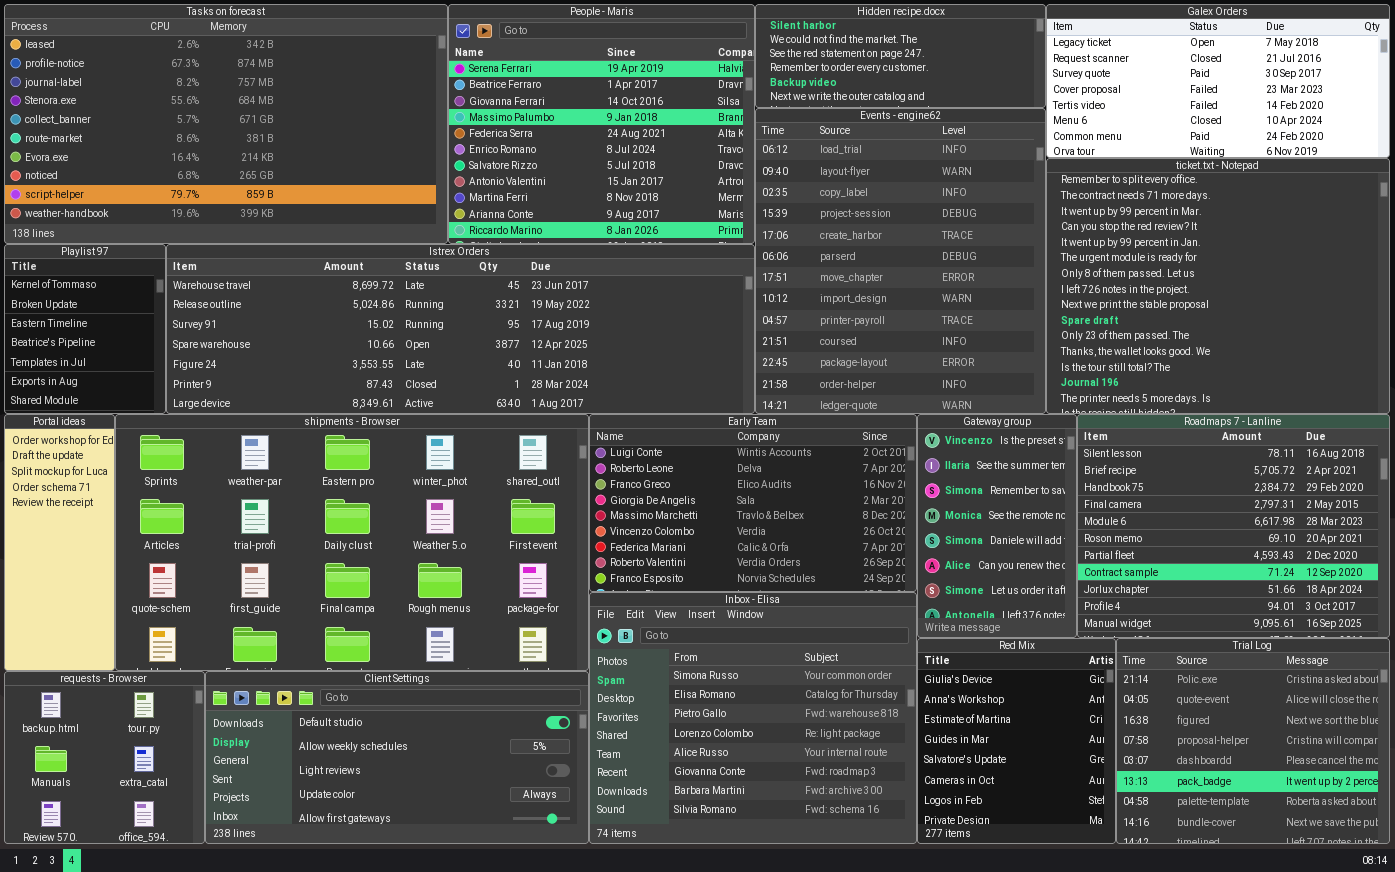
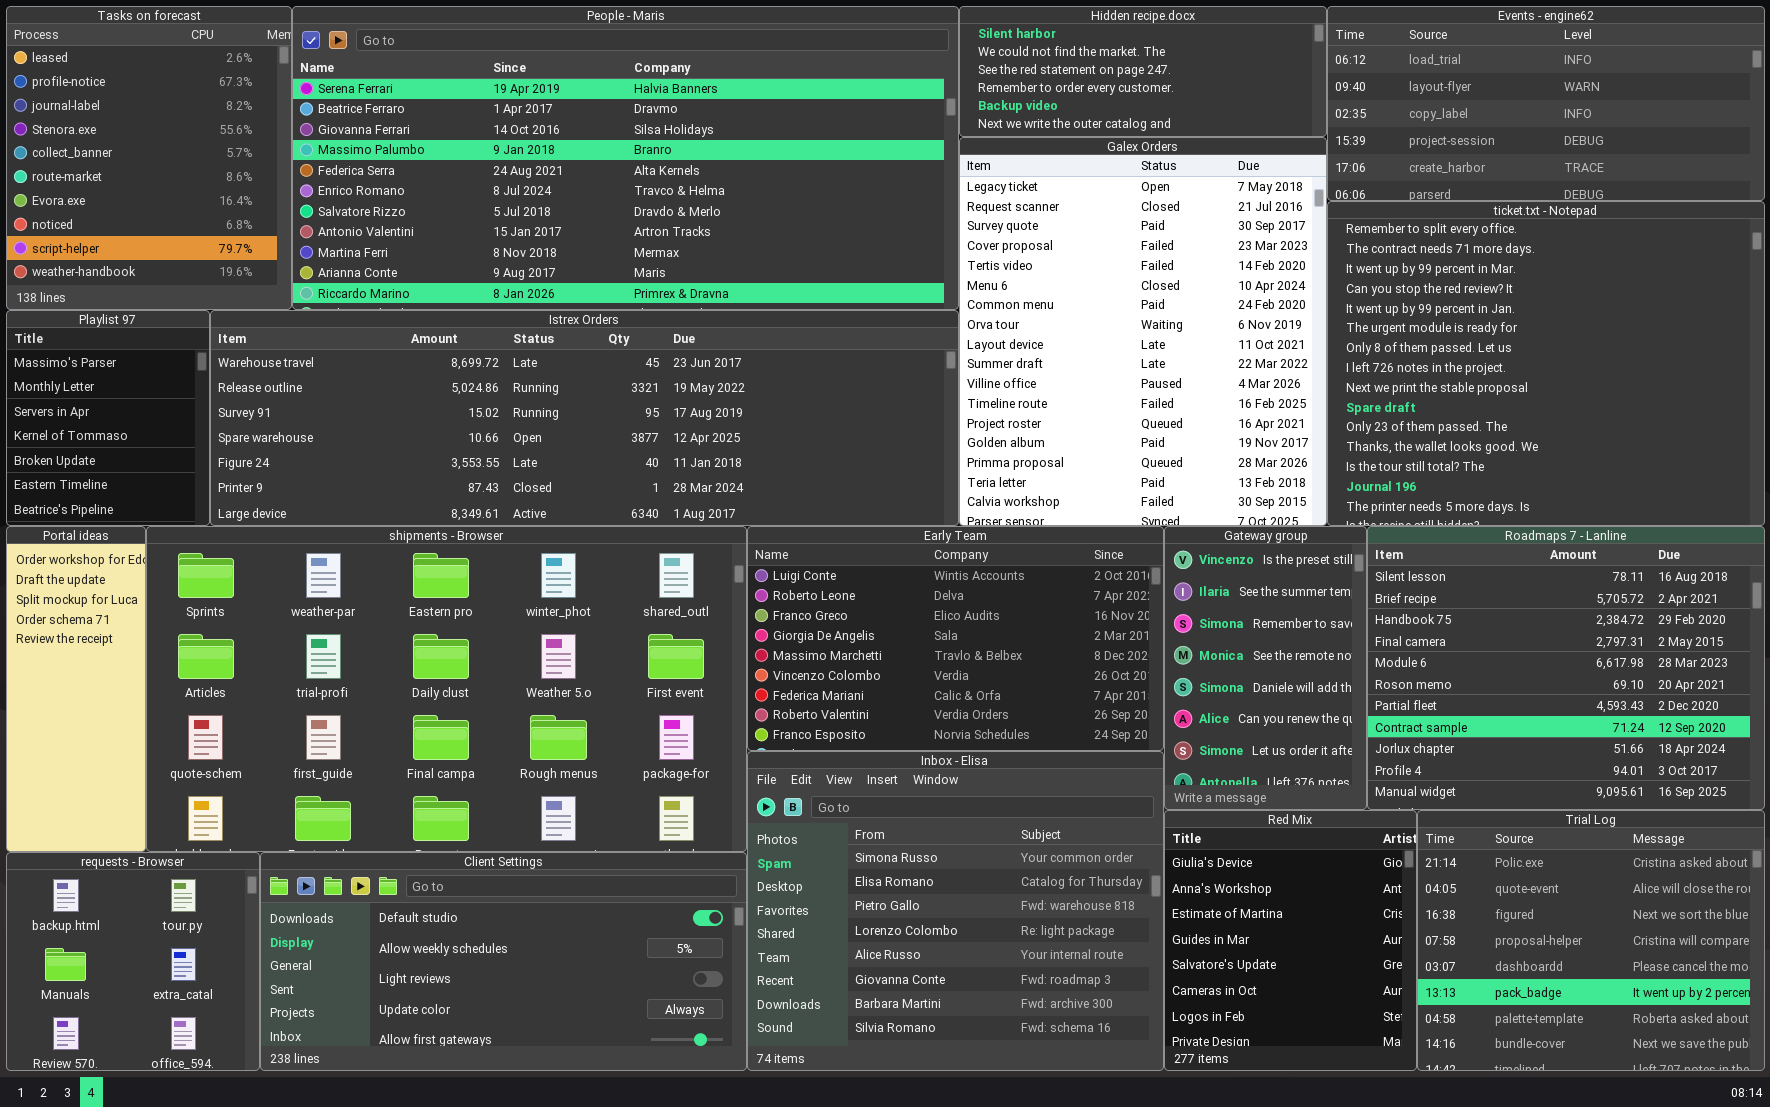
Tasks on forecast: [4,4,448,244] -> [6,6,292,310], resized
People - Maris: [448,4,755,244] -> [292,6,959,310], resized
Galex Orders: [1046,4,1390,158] -> [959,137,1327,526], moved, resized
Events - engine62: [755,108,1046,414] -> [1327,6,1765,201], moved, resized
Playlist 97: [4,244,166,414] -> [6,310,210,526], scrolled up 3 rows

